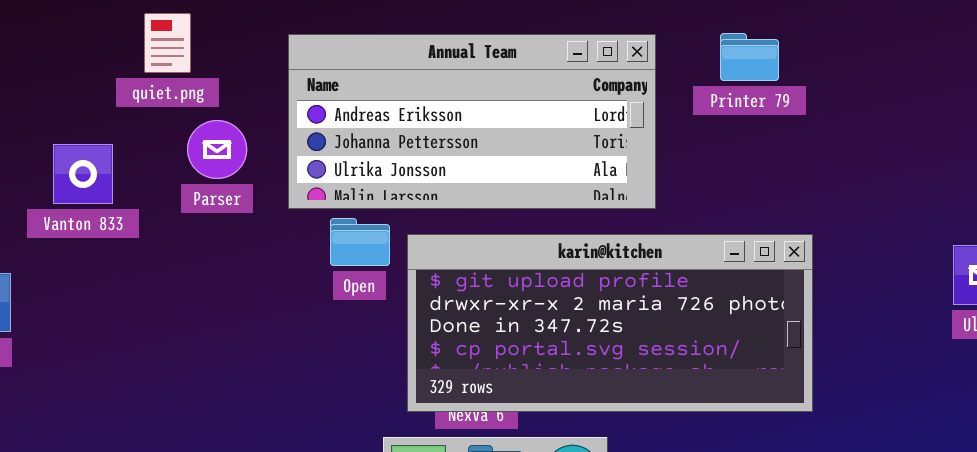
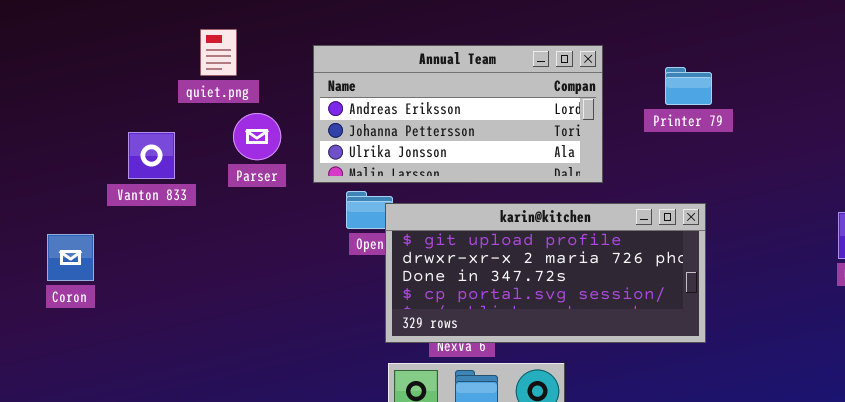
Printer 79: [720,33,779,81] -> [665,67,712,105], moved
karin@kitchen: [407,234,813,412] -> [385,203,706,343], moved

